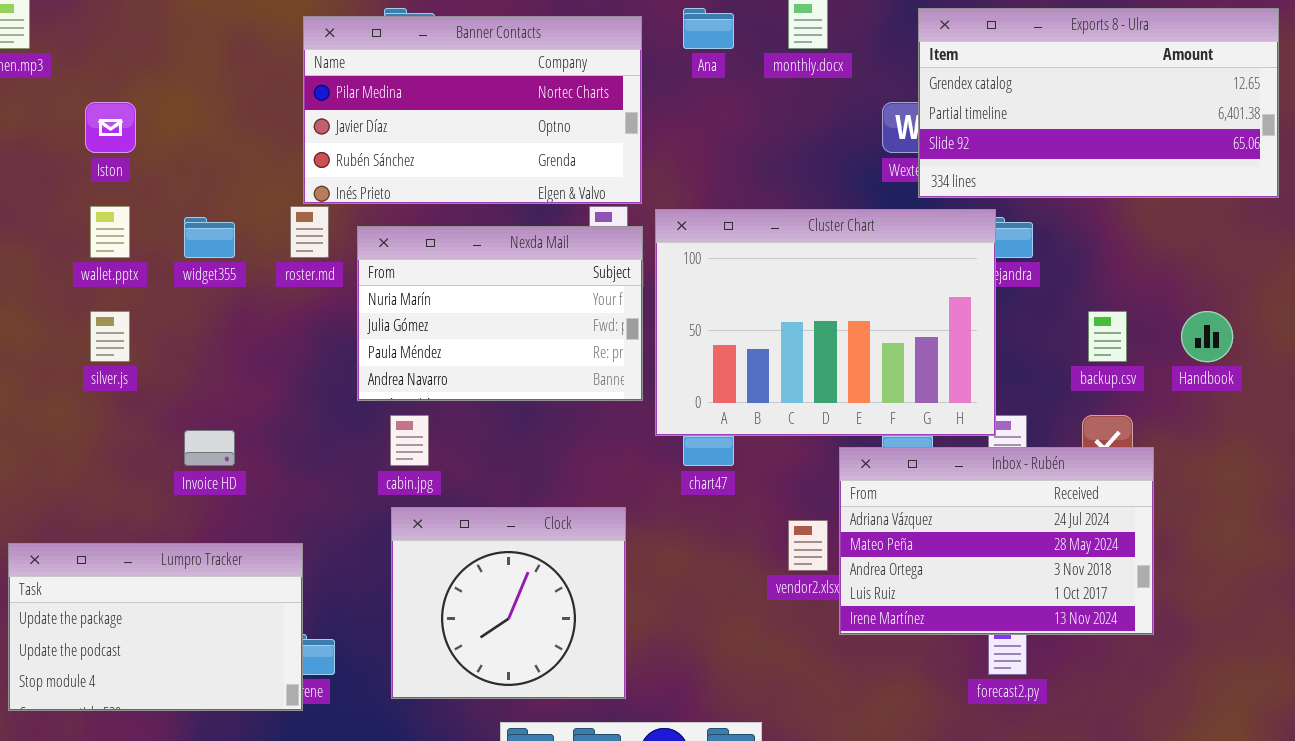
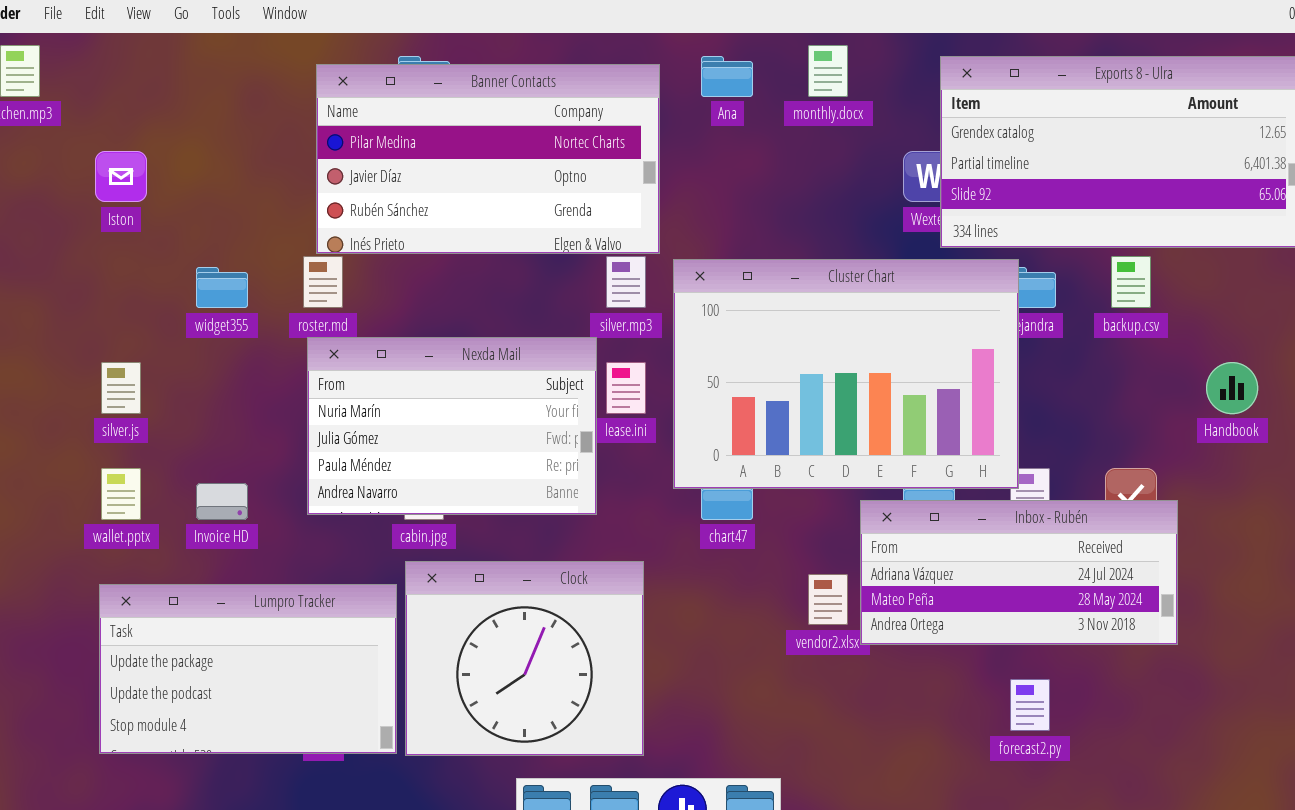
wallet.pptx: [90,206,130,258] -> [101,468,141,520], moved
Nexda Mail: [357,226,643,401] -> [307,337,597,515], moved
backup.csv: [1088,311,1127,362] -> [1111,256,1151,308], moved
Inbox - Rubén: [839,447,1154,635] -> [860,500,1178,645], resized
Lumpro Tracker: [8,543,303,711] -> [99,584,397,754], moved

